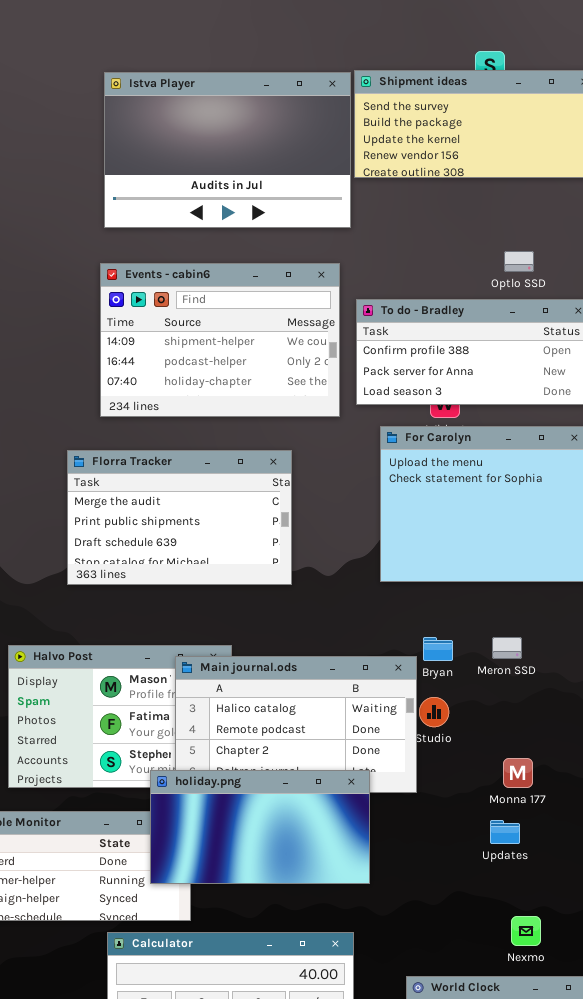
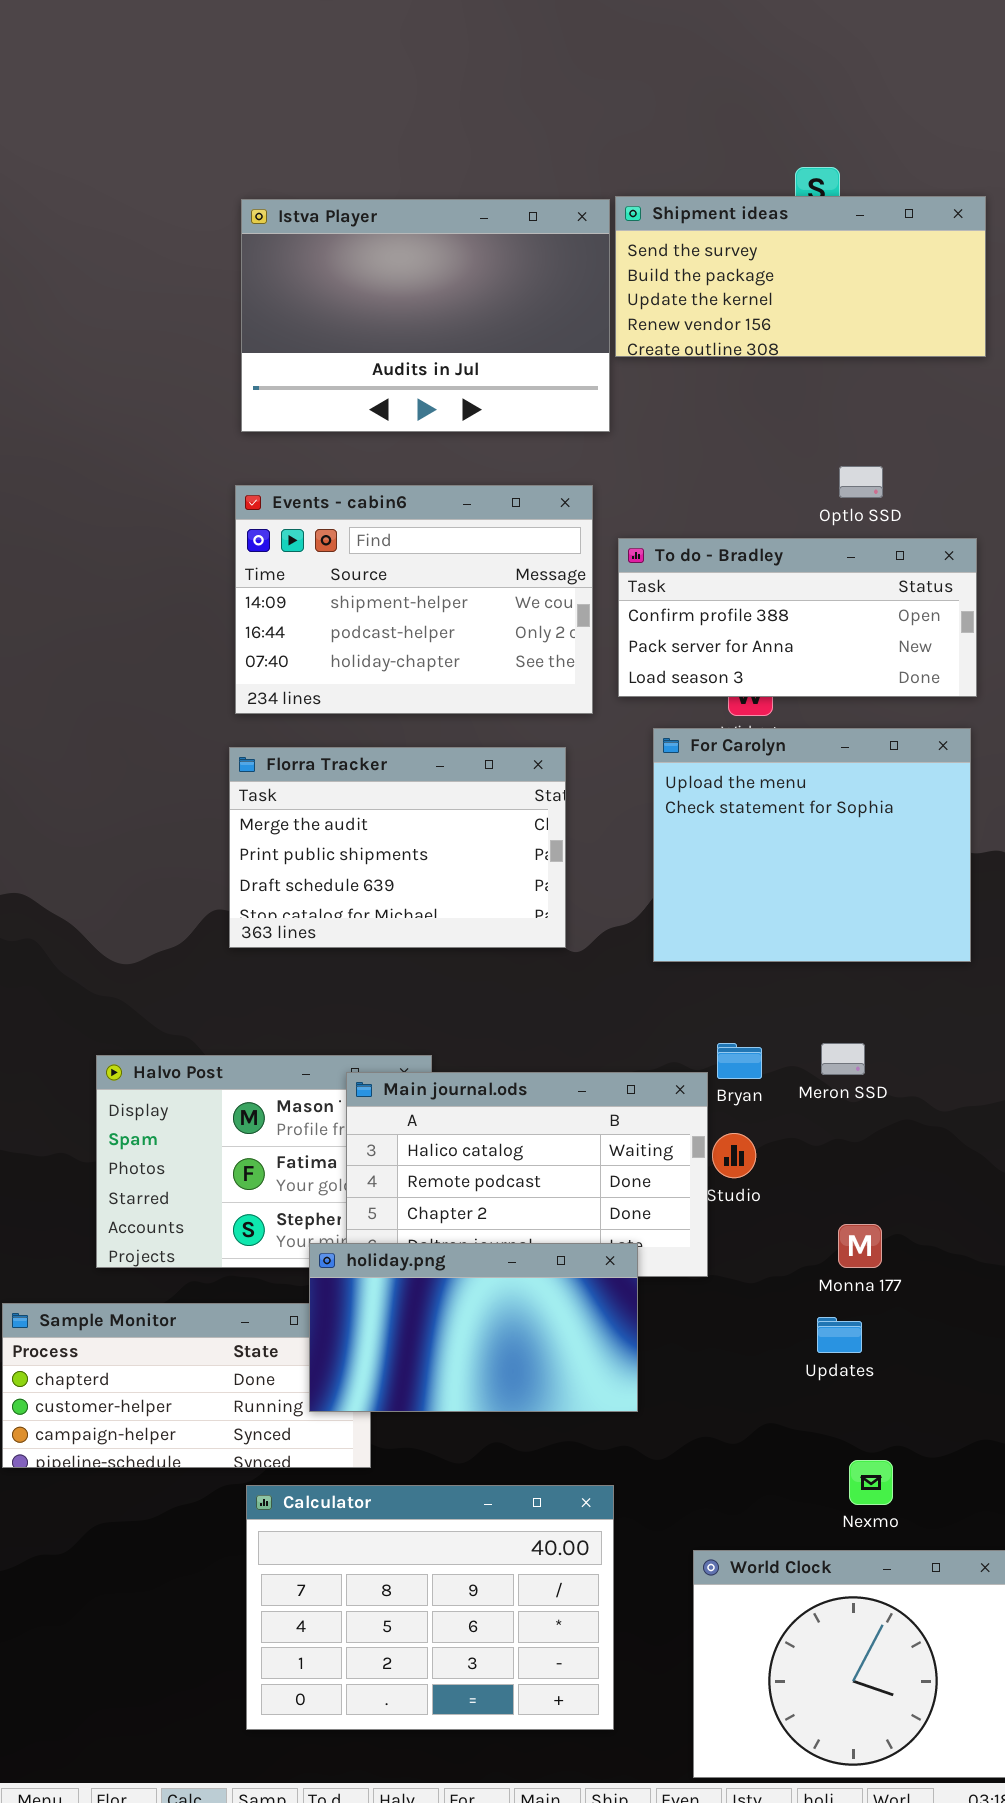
Florra Tracker: [67,450,292,585] -> [229,747,566,948], moved

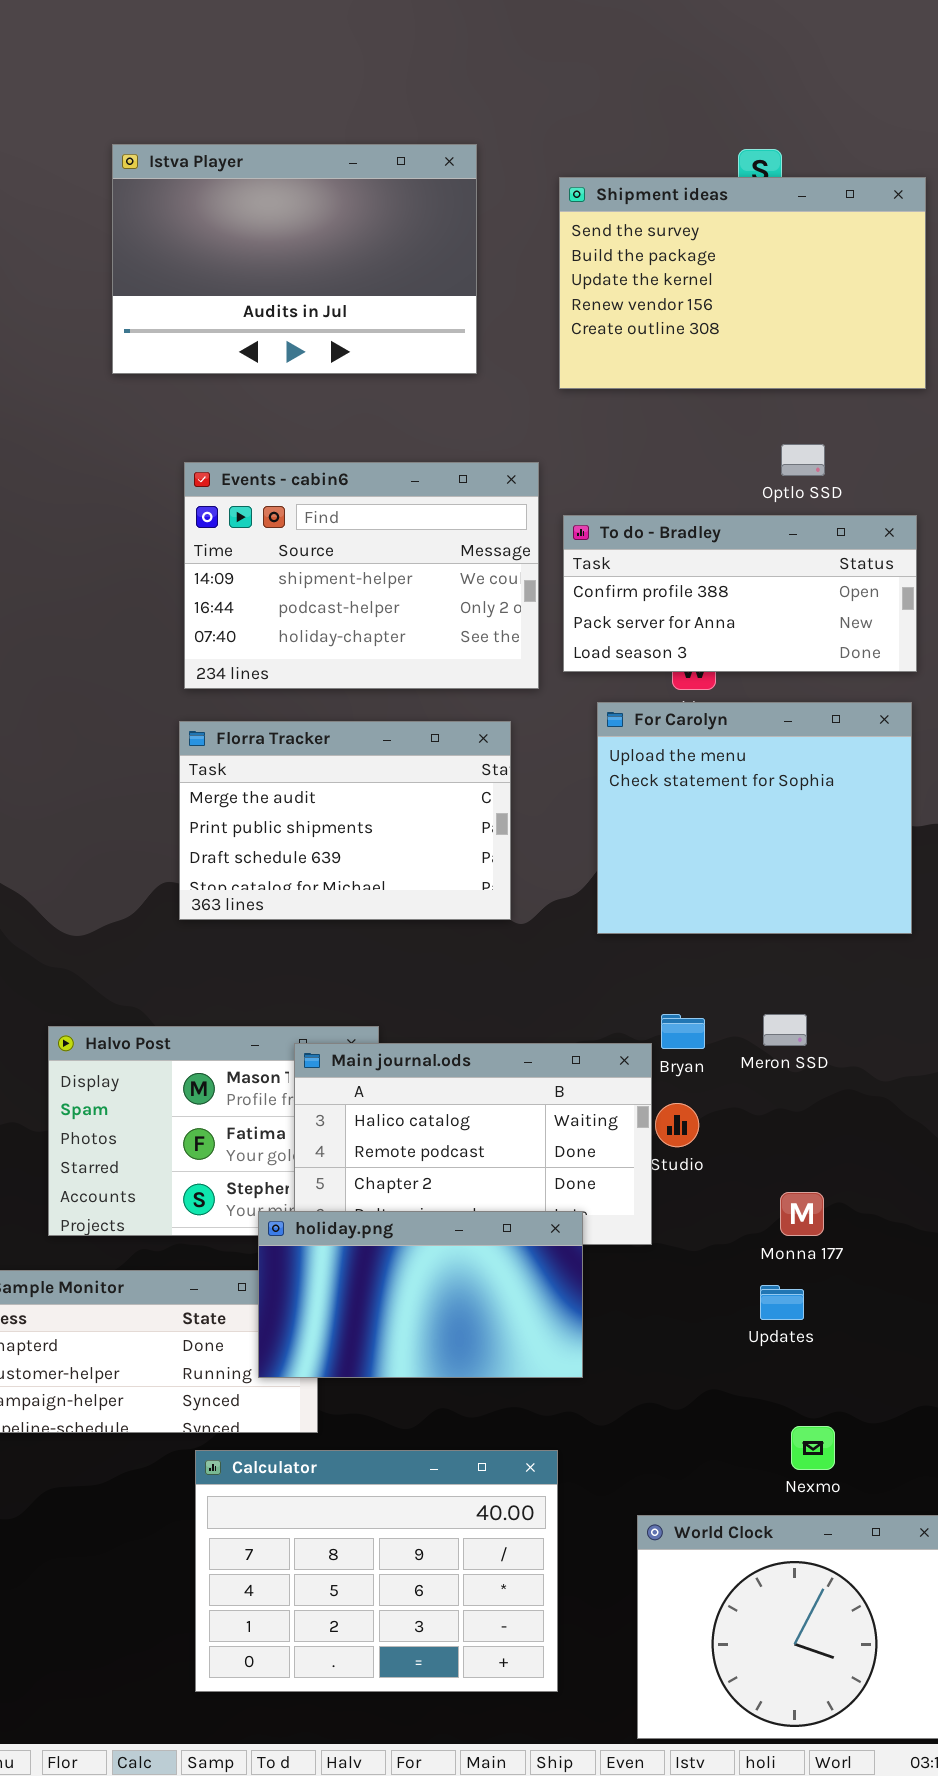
Shipment ideas: [615,196,986,357] -> [559,177,926,389], resized
Istva Player: [241,199,610,432] -> [112,144,477,374], moved

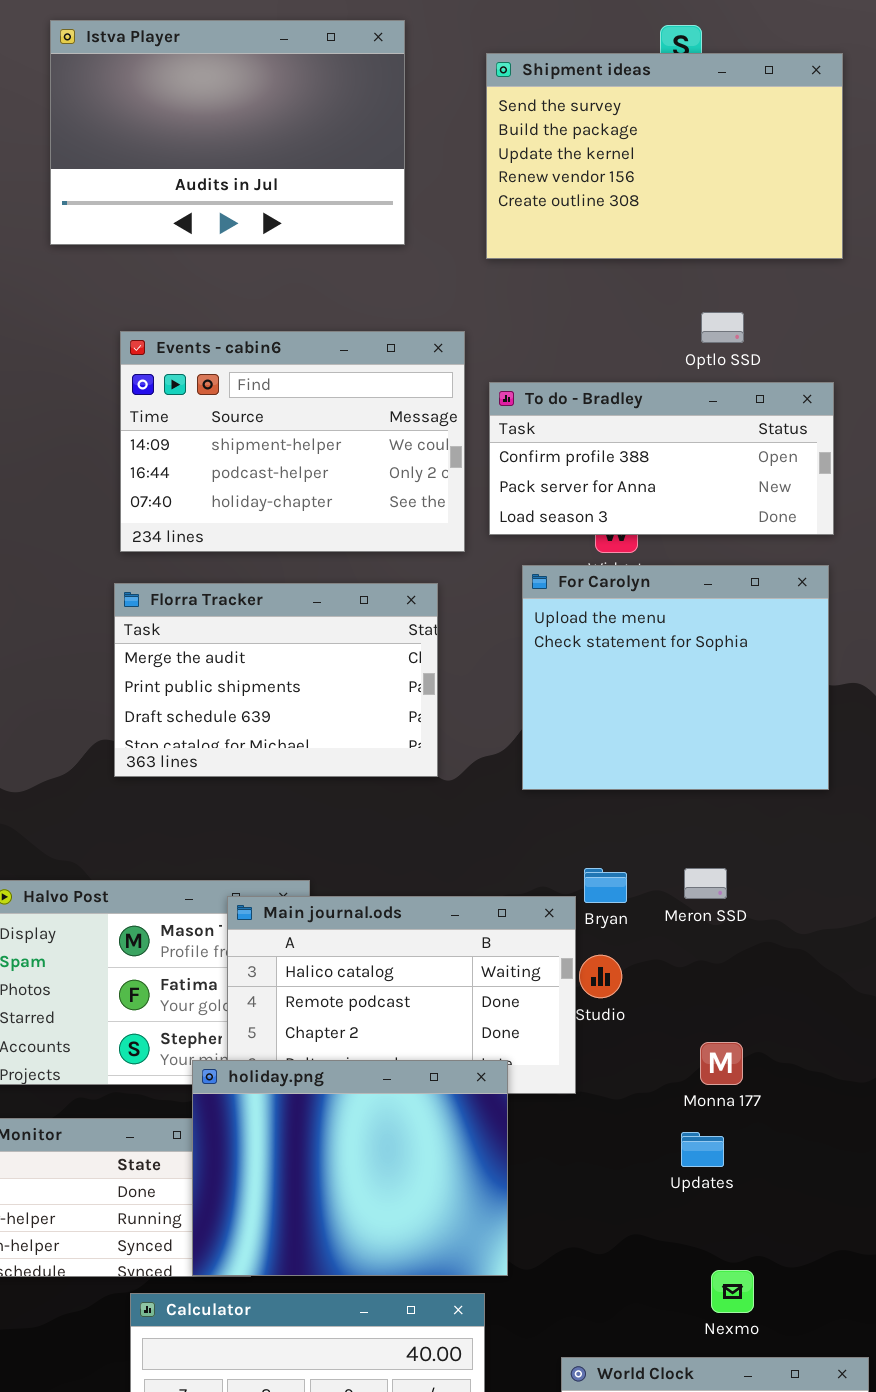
holiday.png: [258,1211,583,1378] -> [192,1060,508,1276], resized

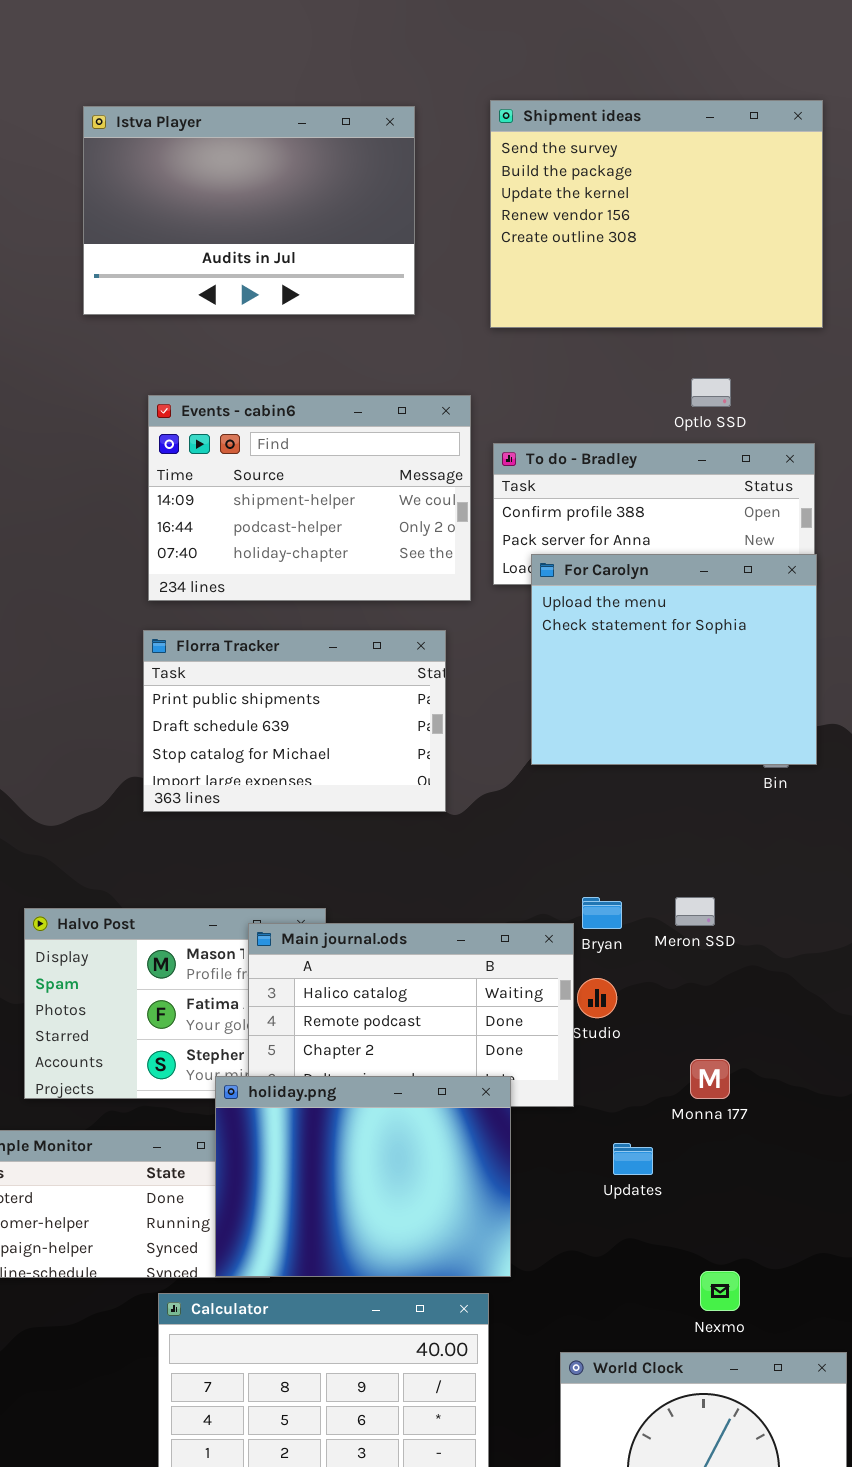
Shipment ideas: [486,53,843,259] -> [490,100,823,328], resized
For Carolyn: [522,565,829,790] -> [531,554,817,765], moved
Florra Tracker: [114,583,438,777] -> [143,630,446,812], scrolled down 1 row
Updates: [681,1132,724,1167] -> [613,1143,653,1175], moved

